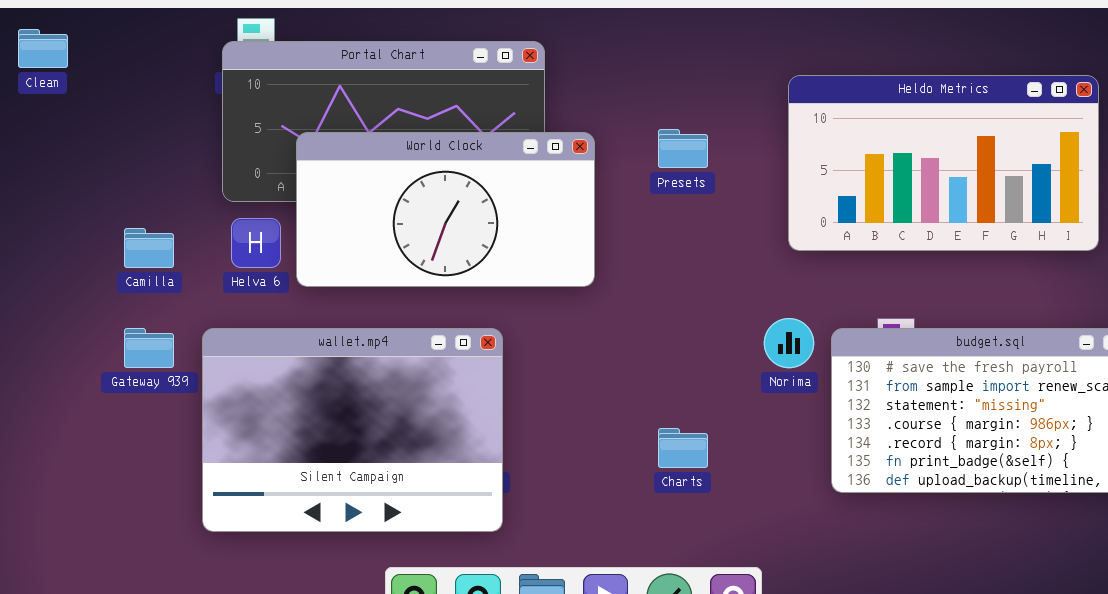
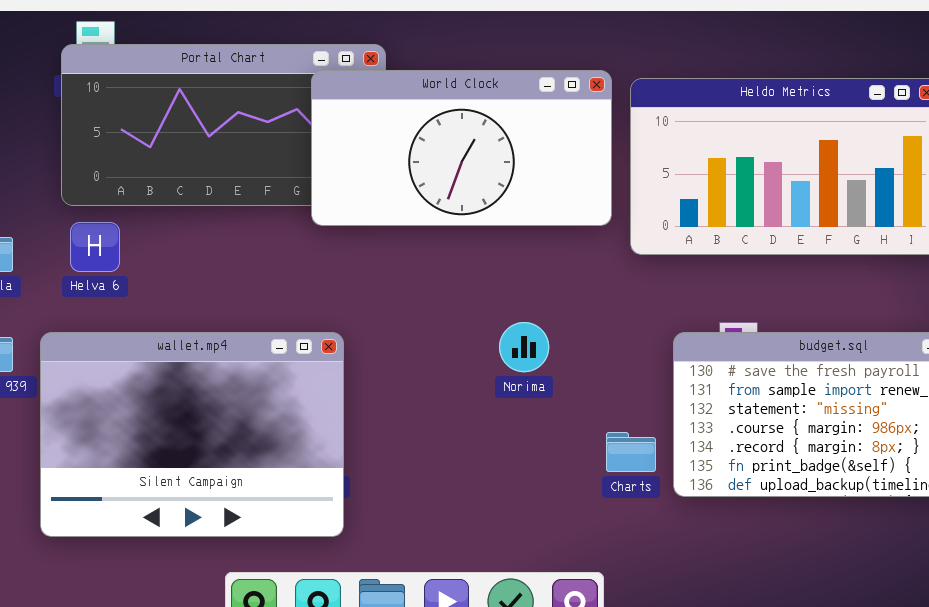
World Clock: [296,132,595,287] -> [311,70,612,226], moved
Norima: [764,318,814,368] -> [499,322,549,372], moved
Charts: [658,428,708,468] -> [606,432,656,472], moved

